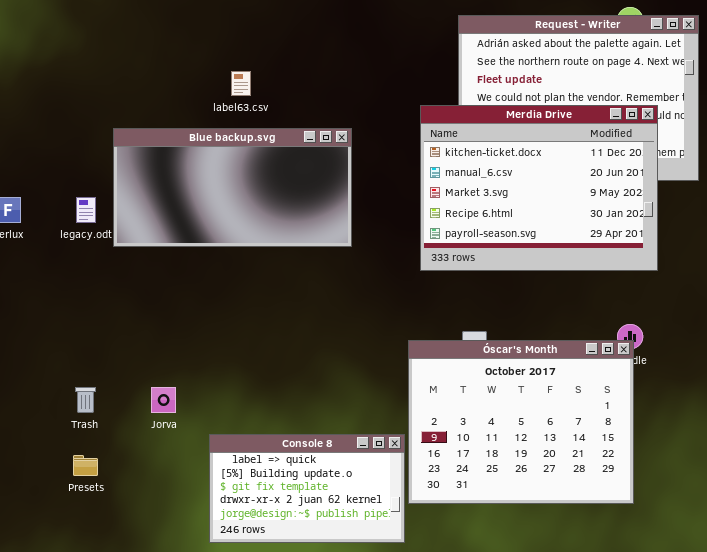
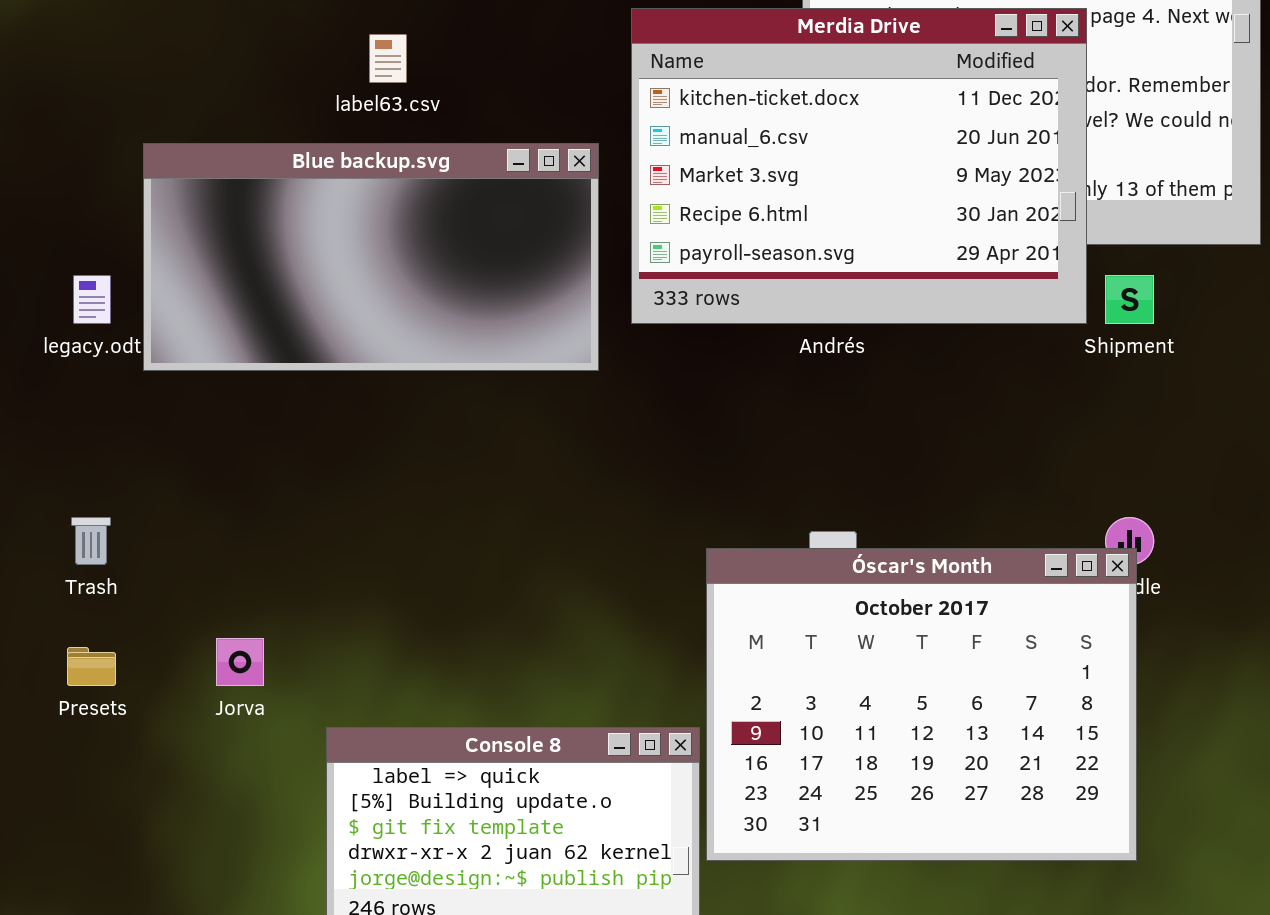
Merdia Drive: [420,105,658,271] -> [631,8,1087,324], moved
Trash: [75,387,96,413] -> [71,517,111,565], moved
Presets: [73,455,98,476] -> [67,647,116,686], moved

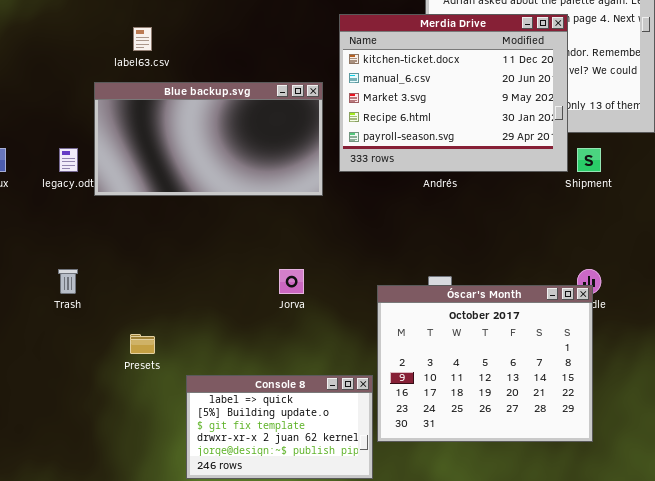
label63.csv: [369,34,407,83] -> [133,27,152,51], moved
Jorva: [216,638,264,686] -> [279,269,304,294], moved
Presets: [67,647,116,686] -> [130,334,155,354], moved

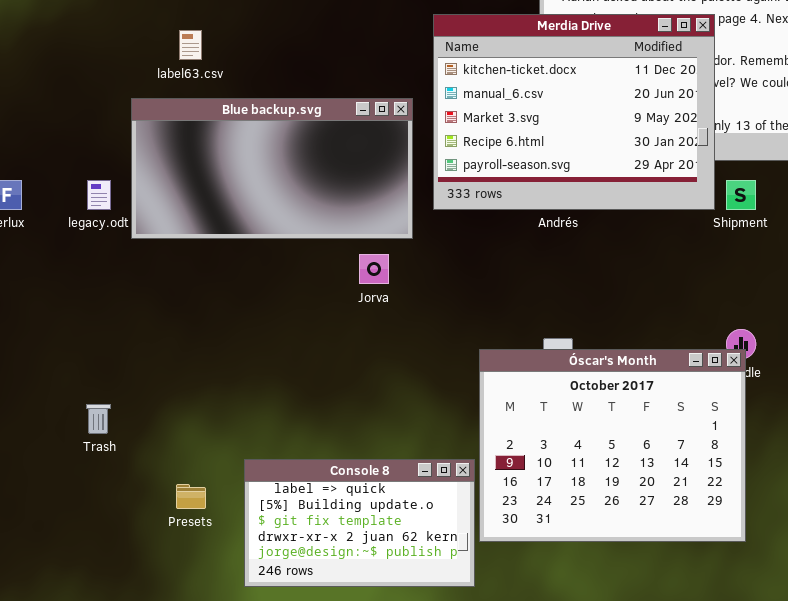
Trash: [58,269,78,294] -> [86,404,111,434], moved
Jorva: [279,269,304,294] -> [359,254,389,284], moved
Presets: [130,334,155,354] -> [176,484,206,509], moved

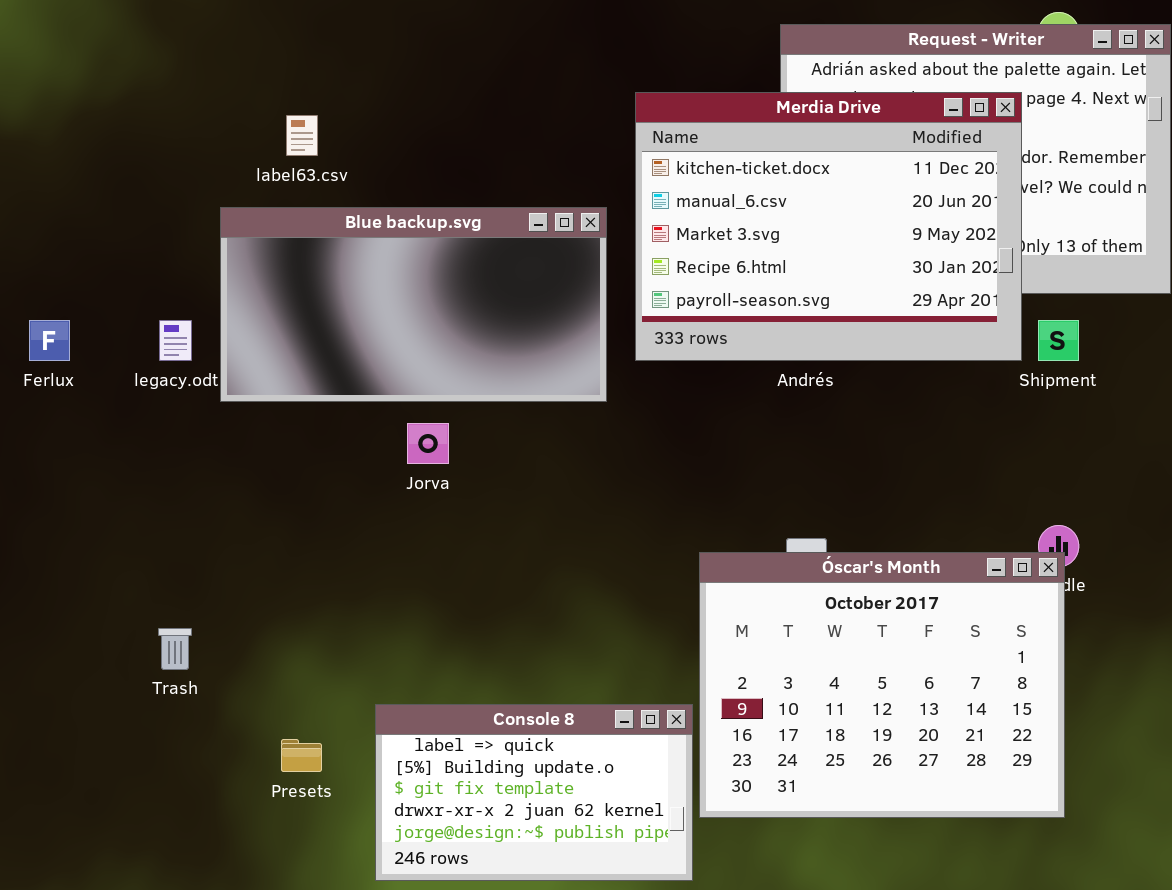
Jorva: [359,254,389,284] -> [407,423,449,464], moved

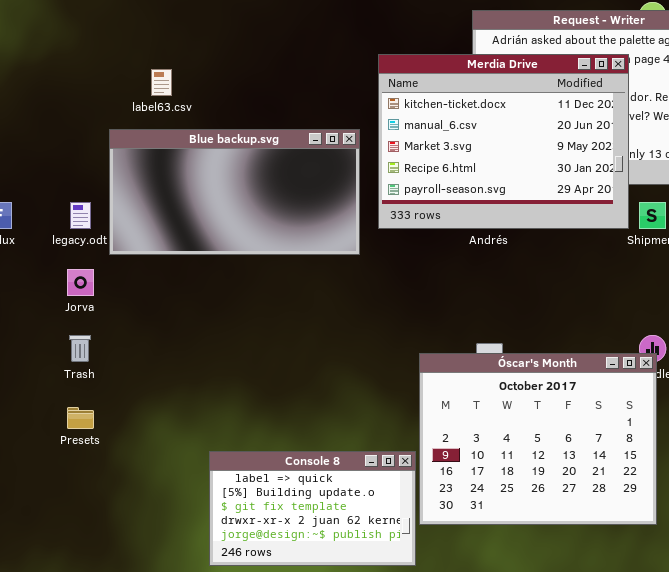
Jorva: [407,423,449,464] -> [67,269,94,296], moved
Trash: [158,628,192,670] -> [69,335,91,362], moved
Presets: [281,739,322,772] -> [67,407,94,429], moved

